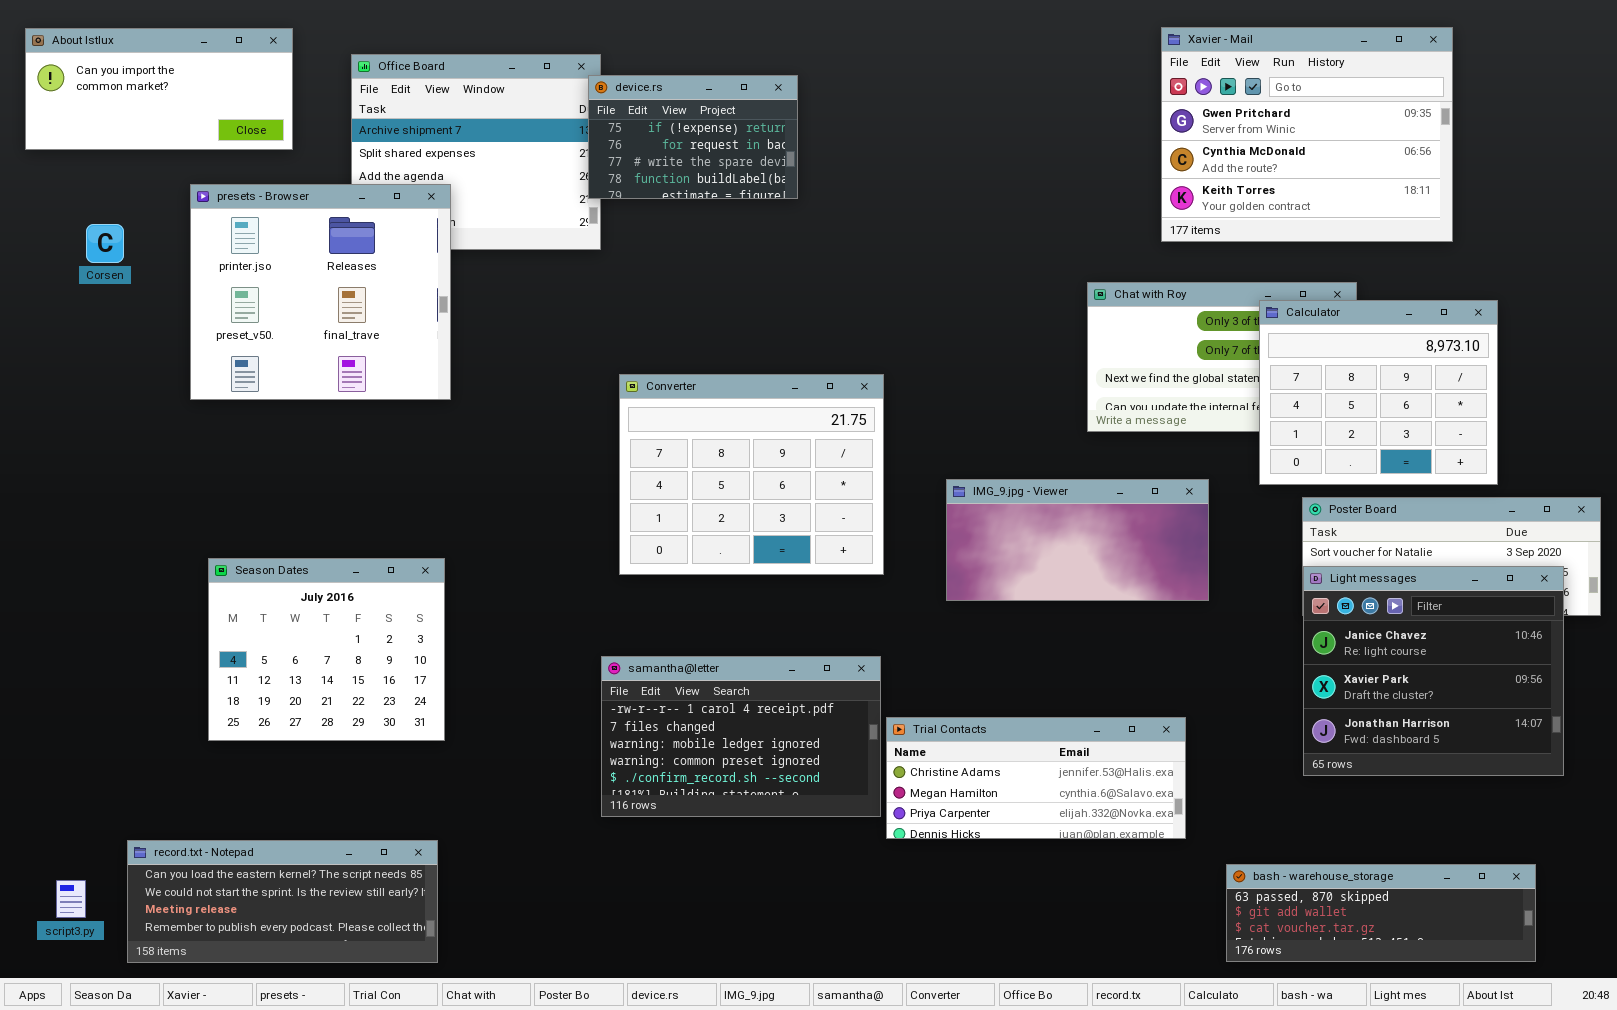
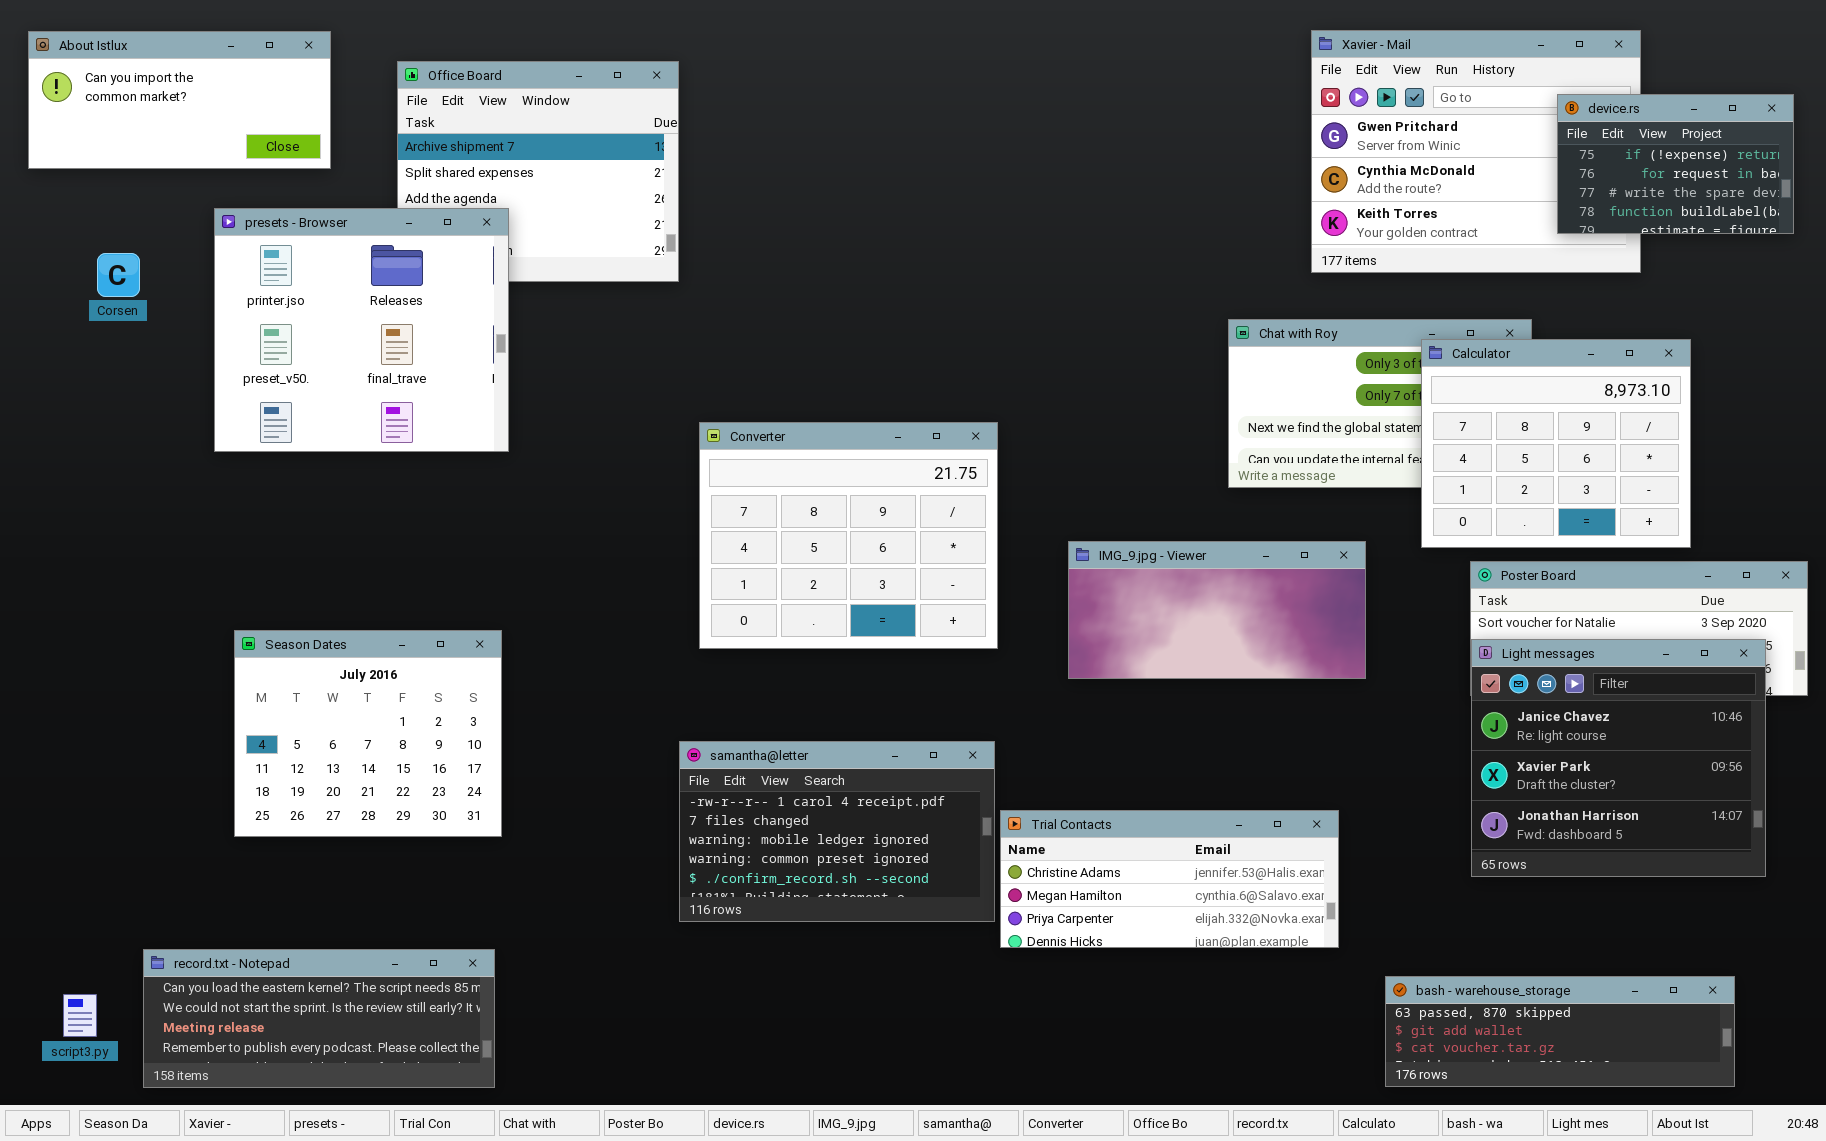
device.rs: [588,75,798,199] -> [1557,94,1794,234], moved

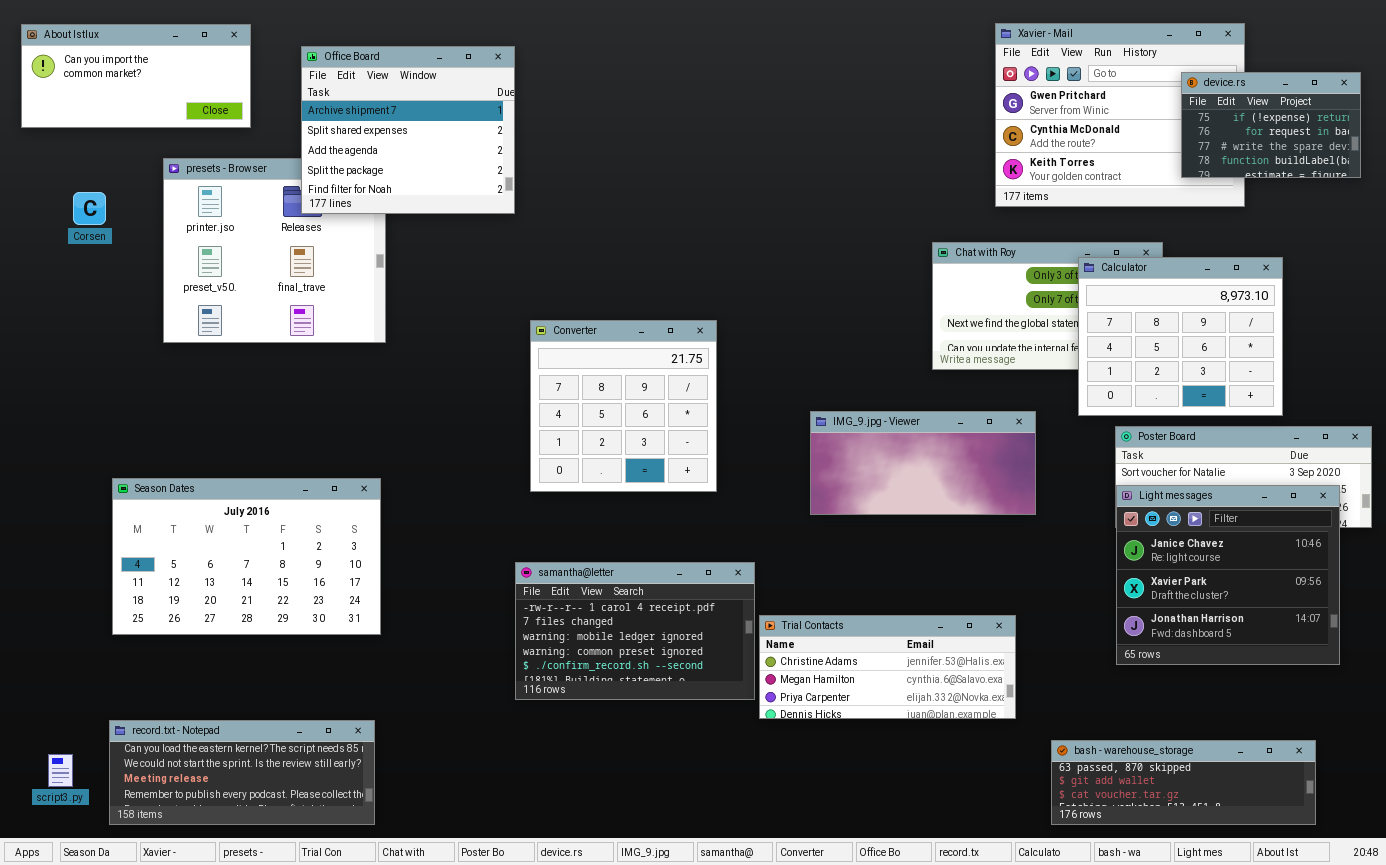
Office Board: [397,61,679,282] -> [301,46,515,214], raised
Converter: [699,422,998,649] -> [530,320,717,492], resized
Season Dates: [234,630,502,837] -> [112,478,381,635], resized

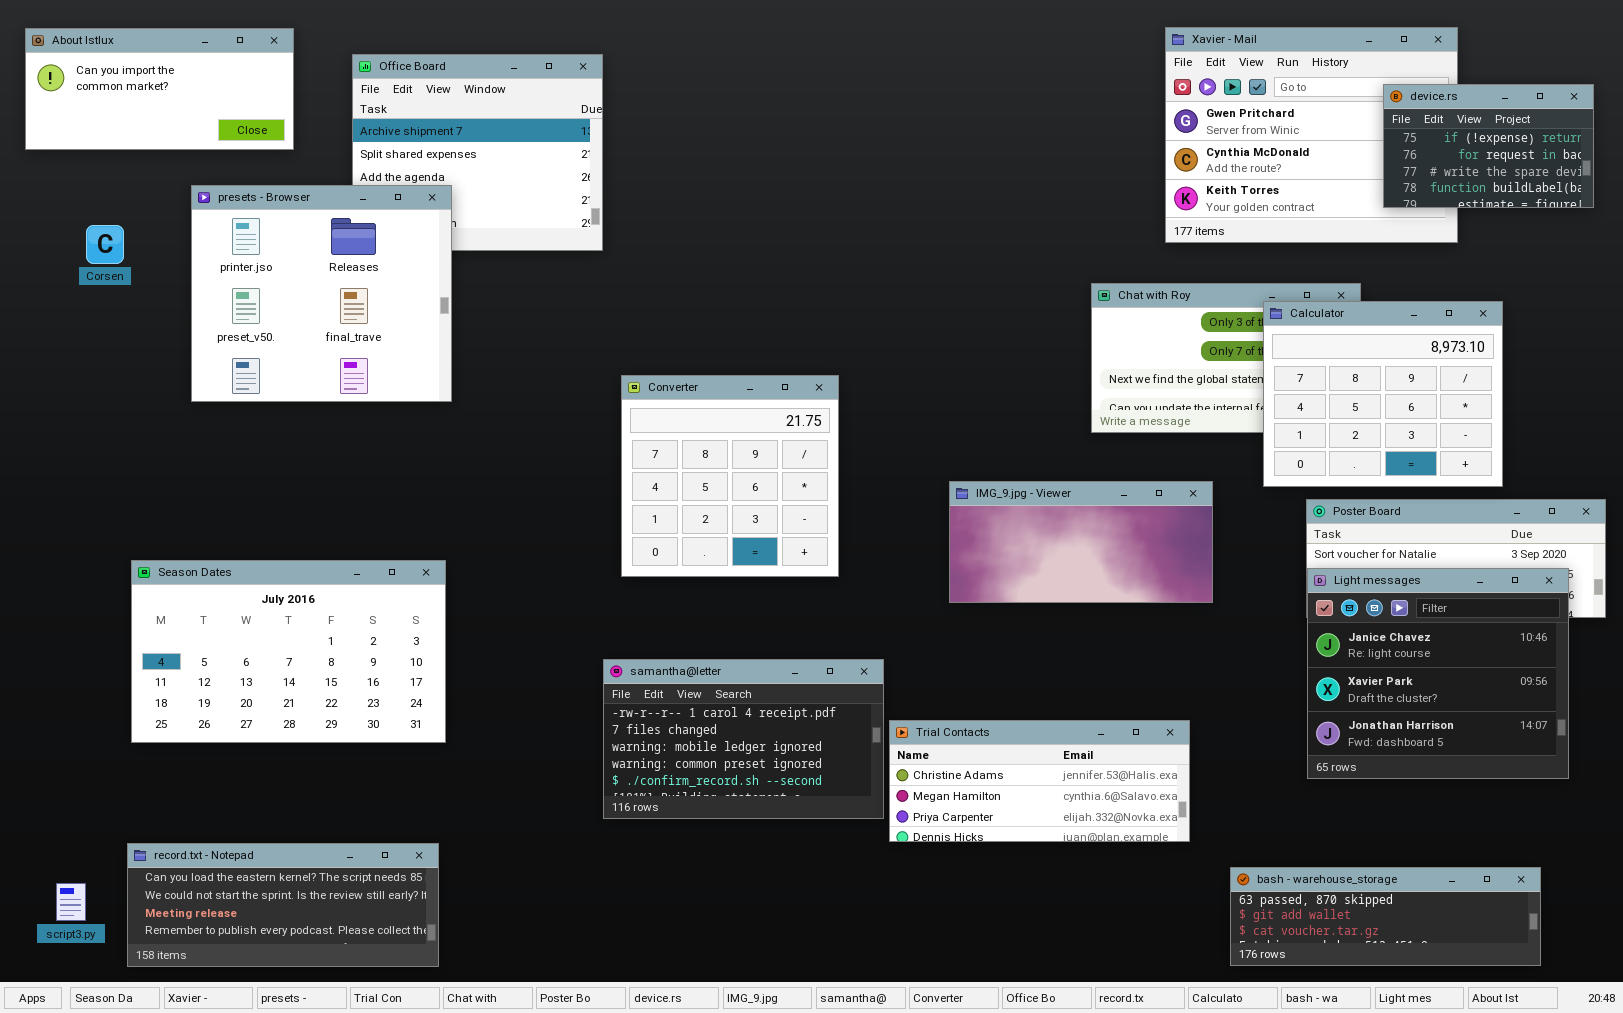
presets - Browser: [163,158,386,343] -> [191,185,452,402], raised

